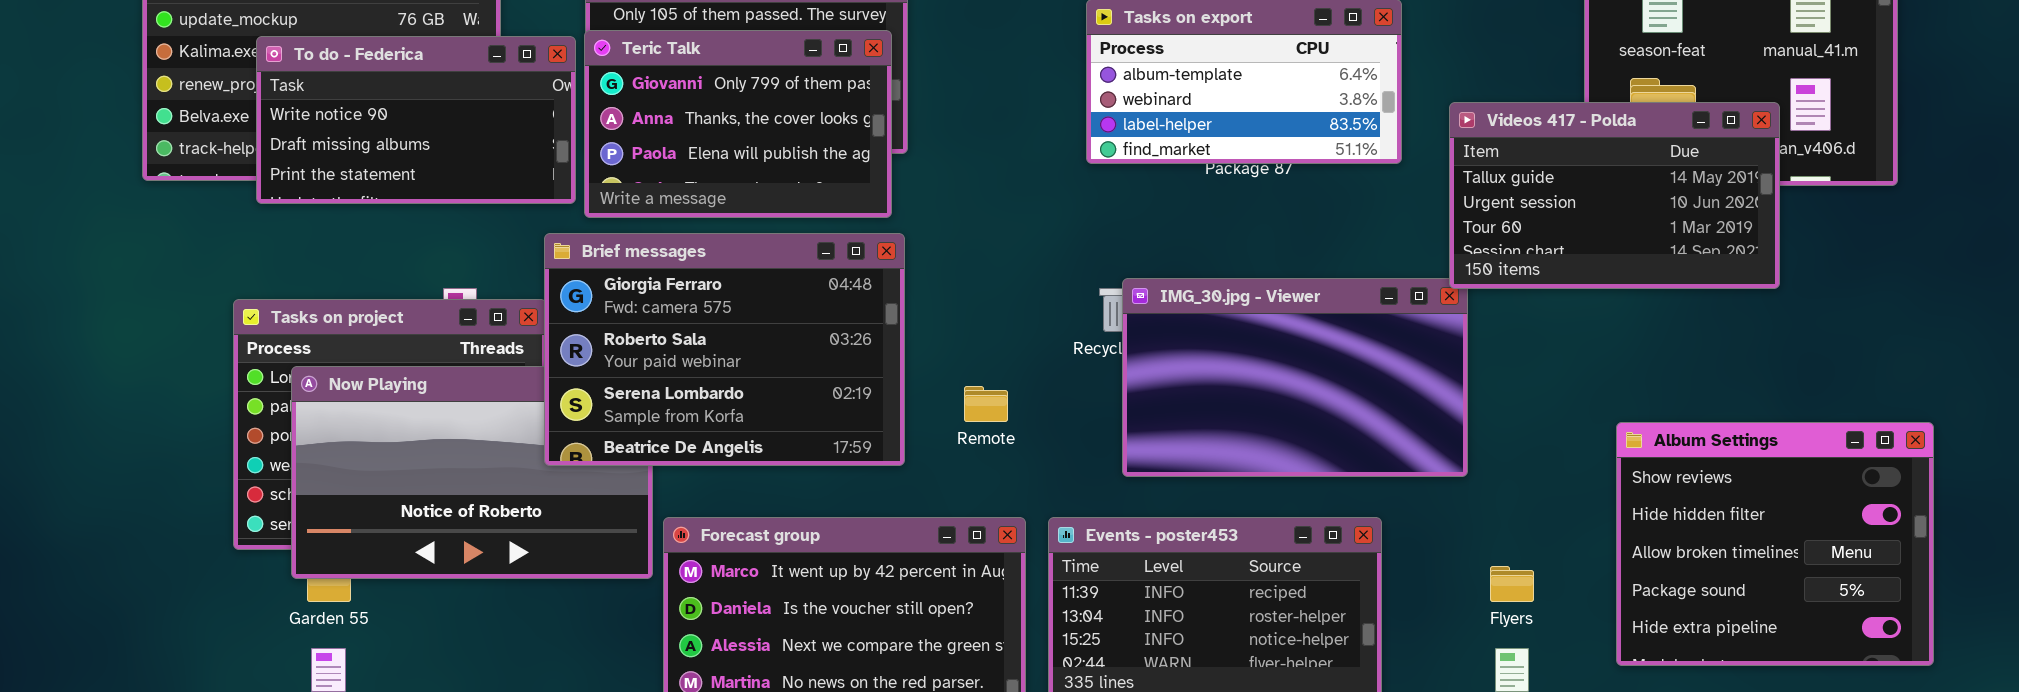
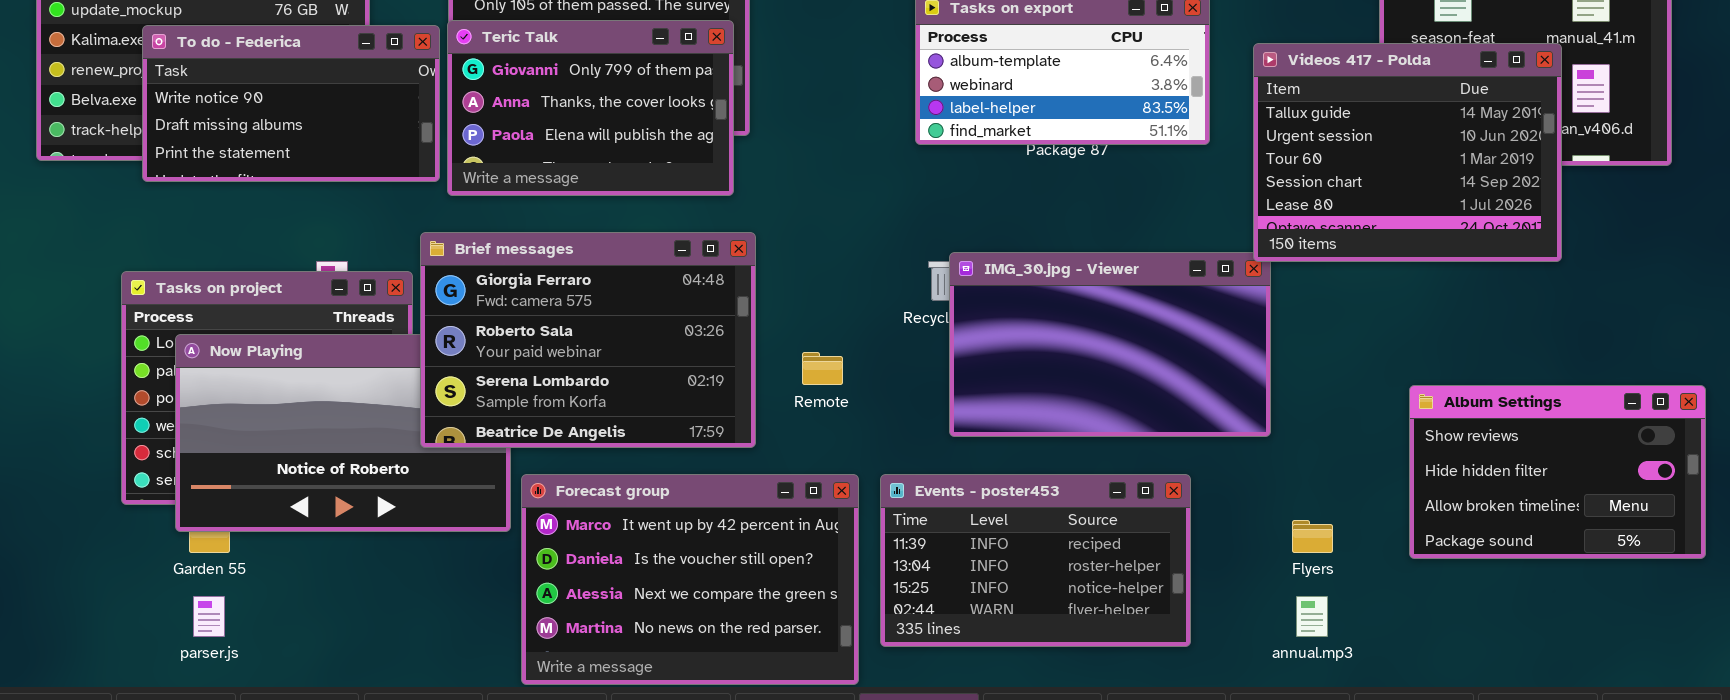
Videos 417 - Polda: [1449,102,1780,289] -> [1253,43,1562,262], resized
Brief messages: [544,233,905,466] -> [420,232,756,448], moved
Album Settings: [1616,422,1934,666] -> [1409,385,1706,559], resized

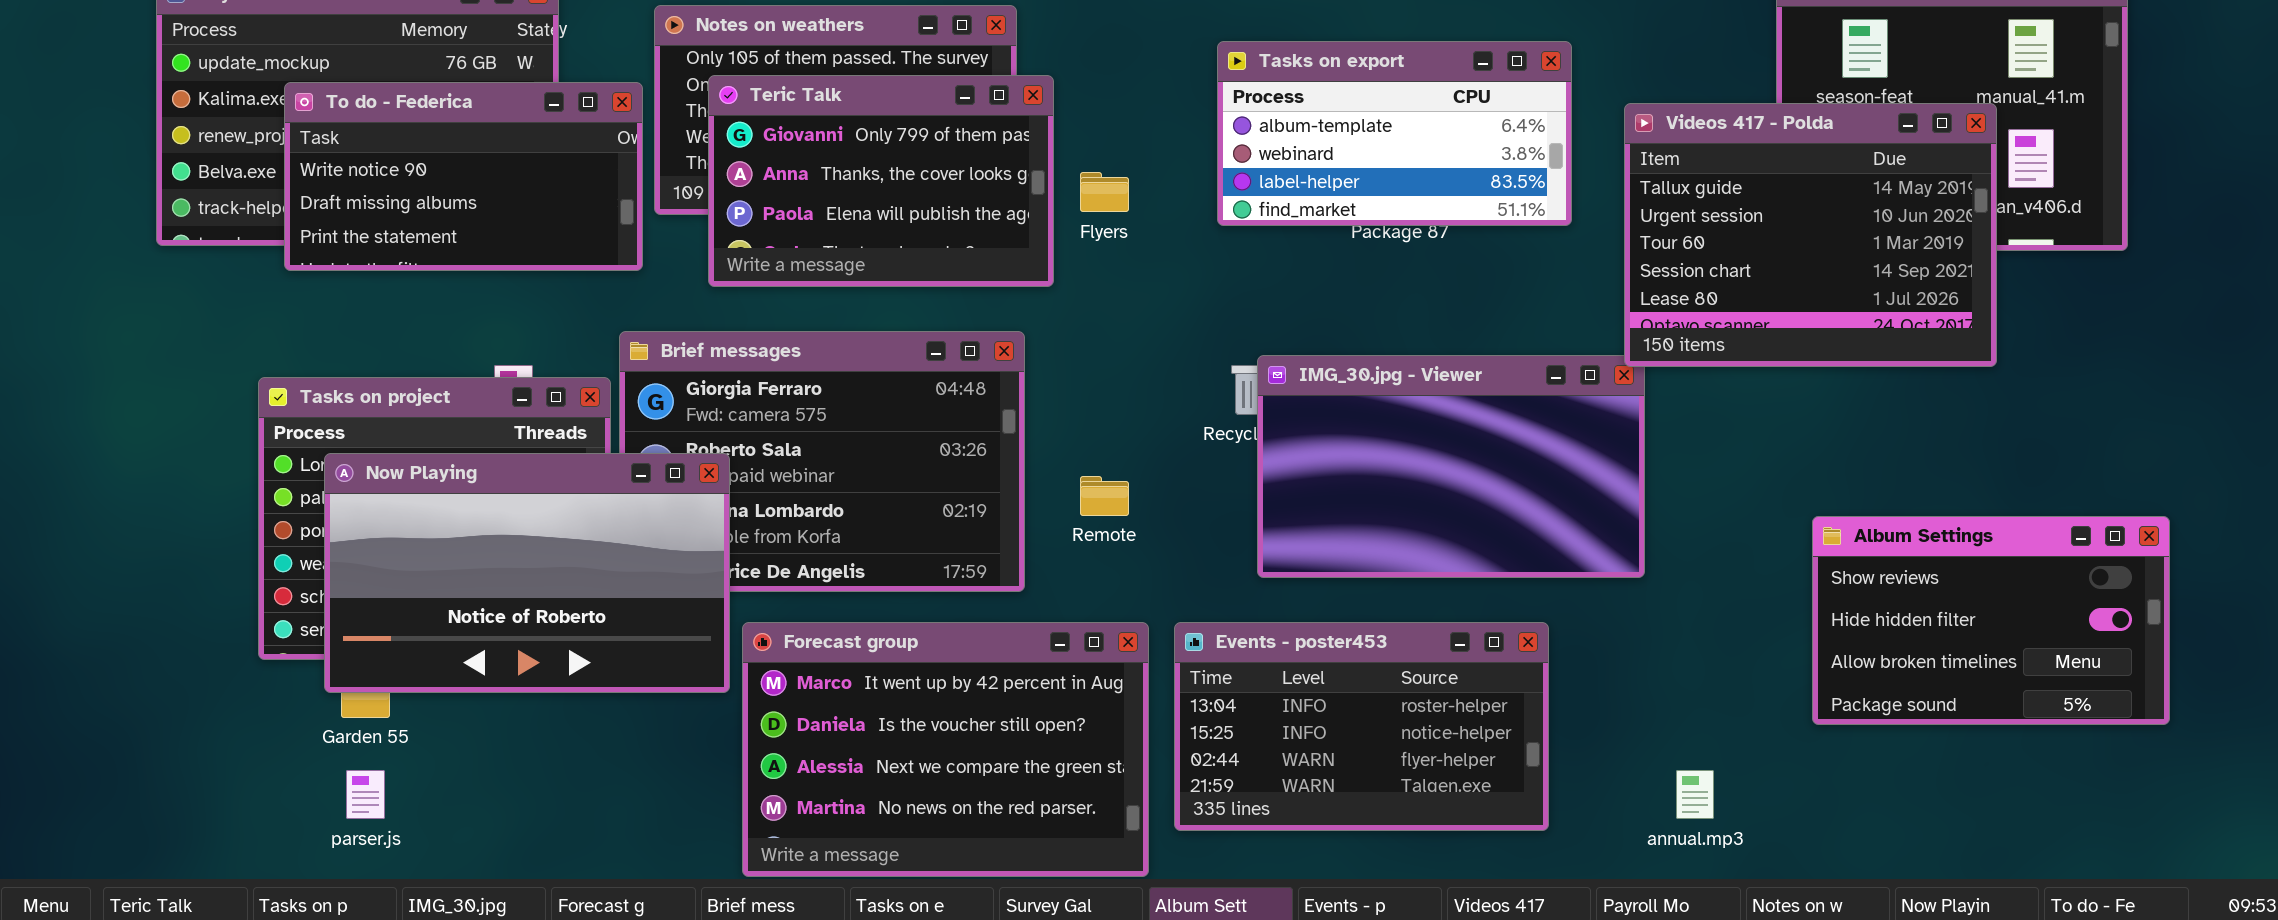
Teric Talk: [447,20,734,196] -> [708,75,1054,287], moved
Now Playing: [175,334,511,532] -> [324,453,730,693], raised
Events - poster453: [880,474,1191,647] -> [1174,622,1549,831], scrolled down 1 row
Flyers: [1292,520,1333,553] -> [1080,172,1129,212], moved

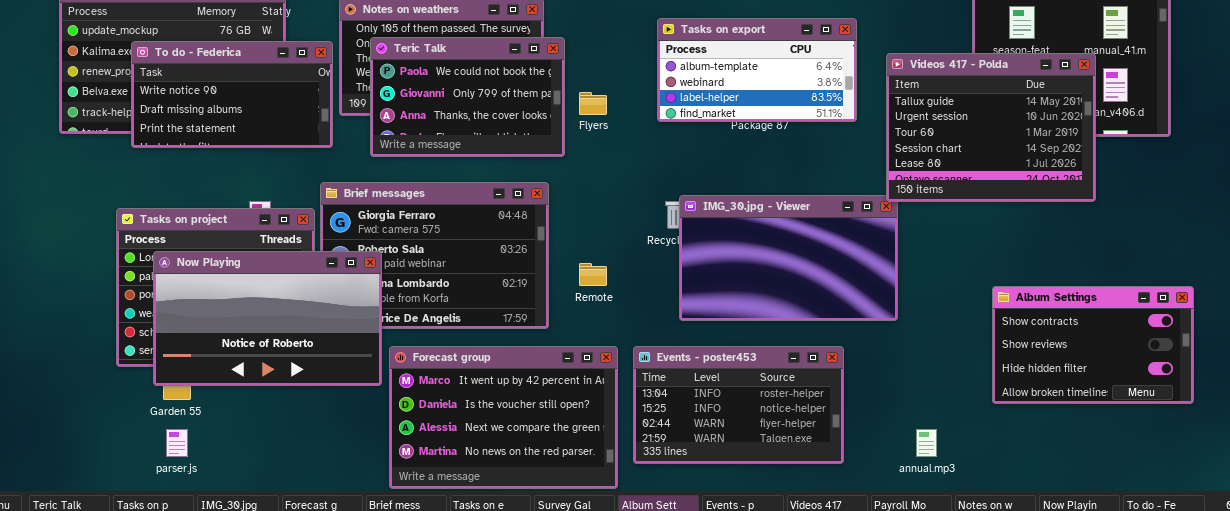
Teric Talk: [708,75,1054,287] -> [370,37,565,157], scrolled up 1 row
Album Settings: [1812,516,2170,725] -> [992,286,1194,404], scrolled up 1 row

